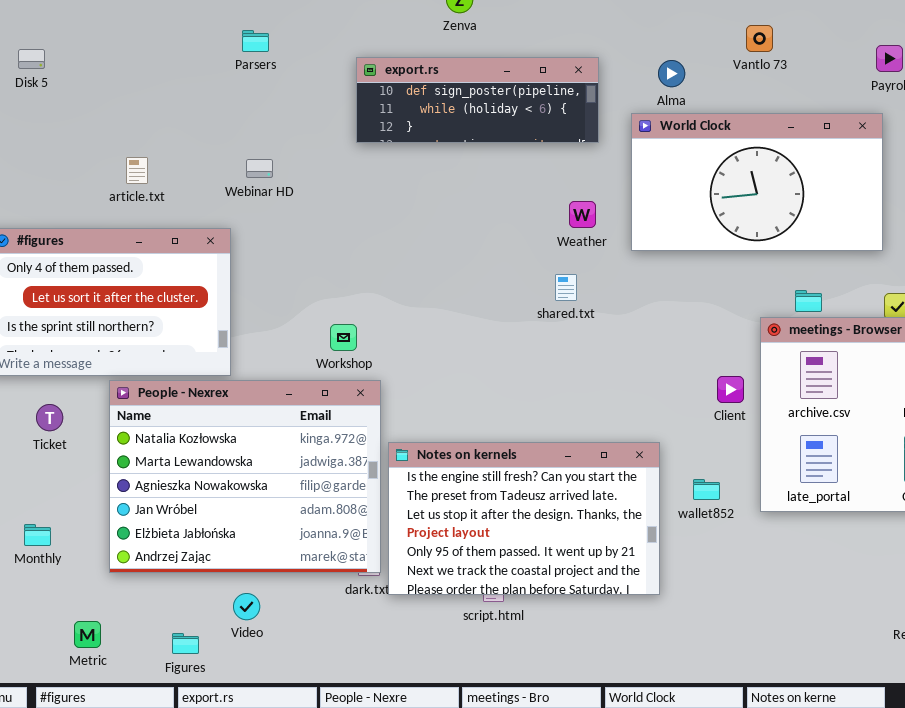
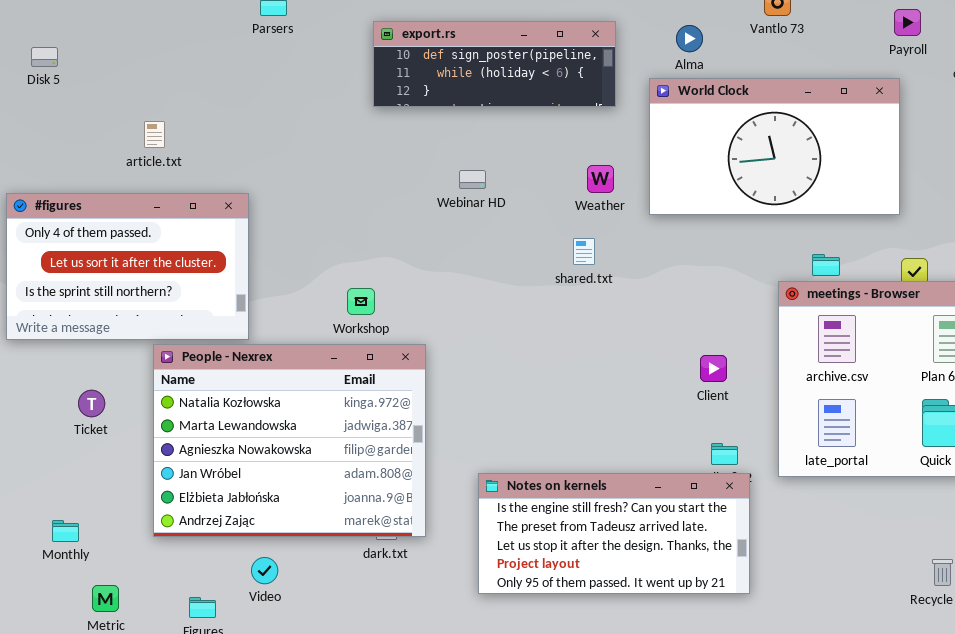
Disk 5: [18,49,45,69] -> [31,47,58,67], moved
Webinar HD: [246,159,273,178] -> [459,170,486,189], moved
Client: [717,376,744,403] -> [700,355,727,382], moved
People - Nexrex: [109,380,381,573] -> [153,344,426,537], moved
Ticket: [36,404,63,431] -> [78,390,105,417], moved
Notes on kernels: [388,442,660,595] -> [478,473,750,594], moved, resized
Monthly: [24,524,51,546] -> [52,520,79,542], moved

